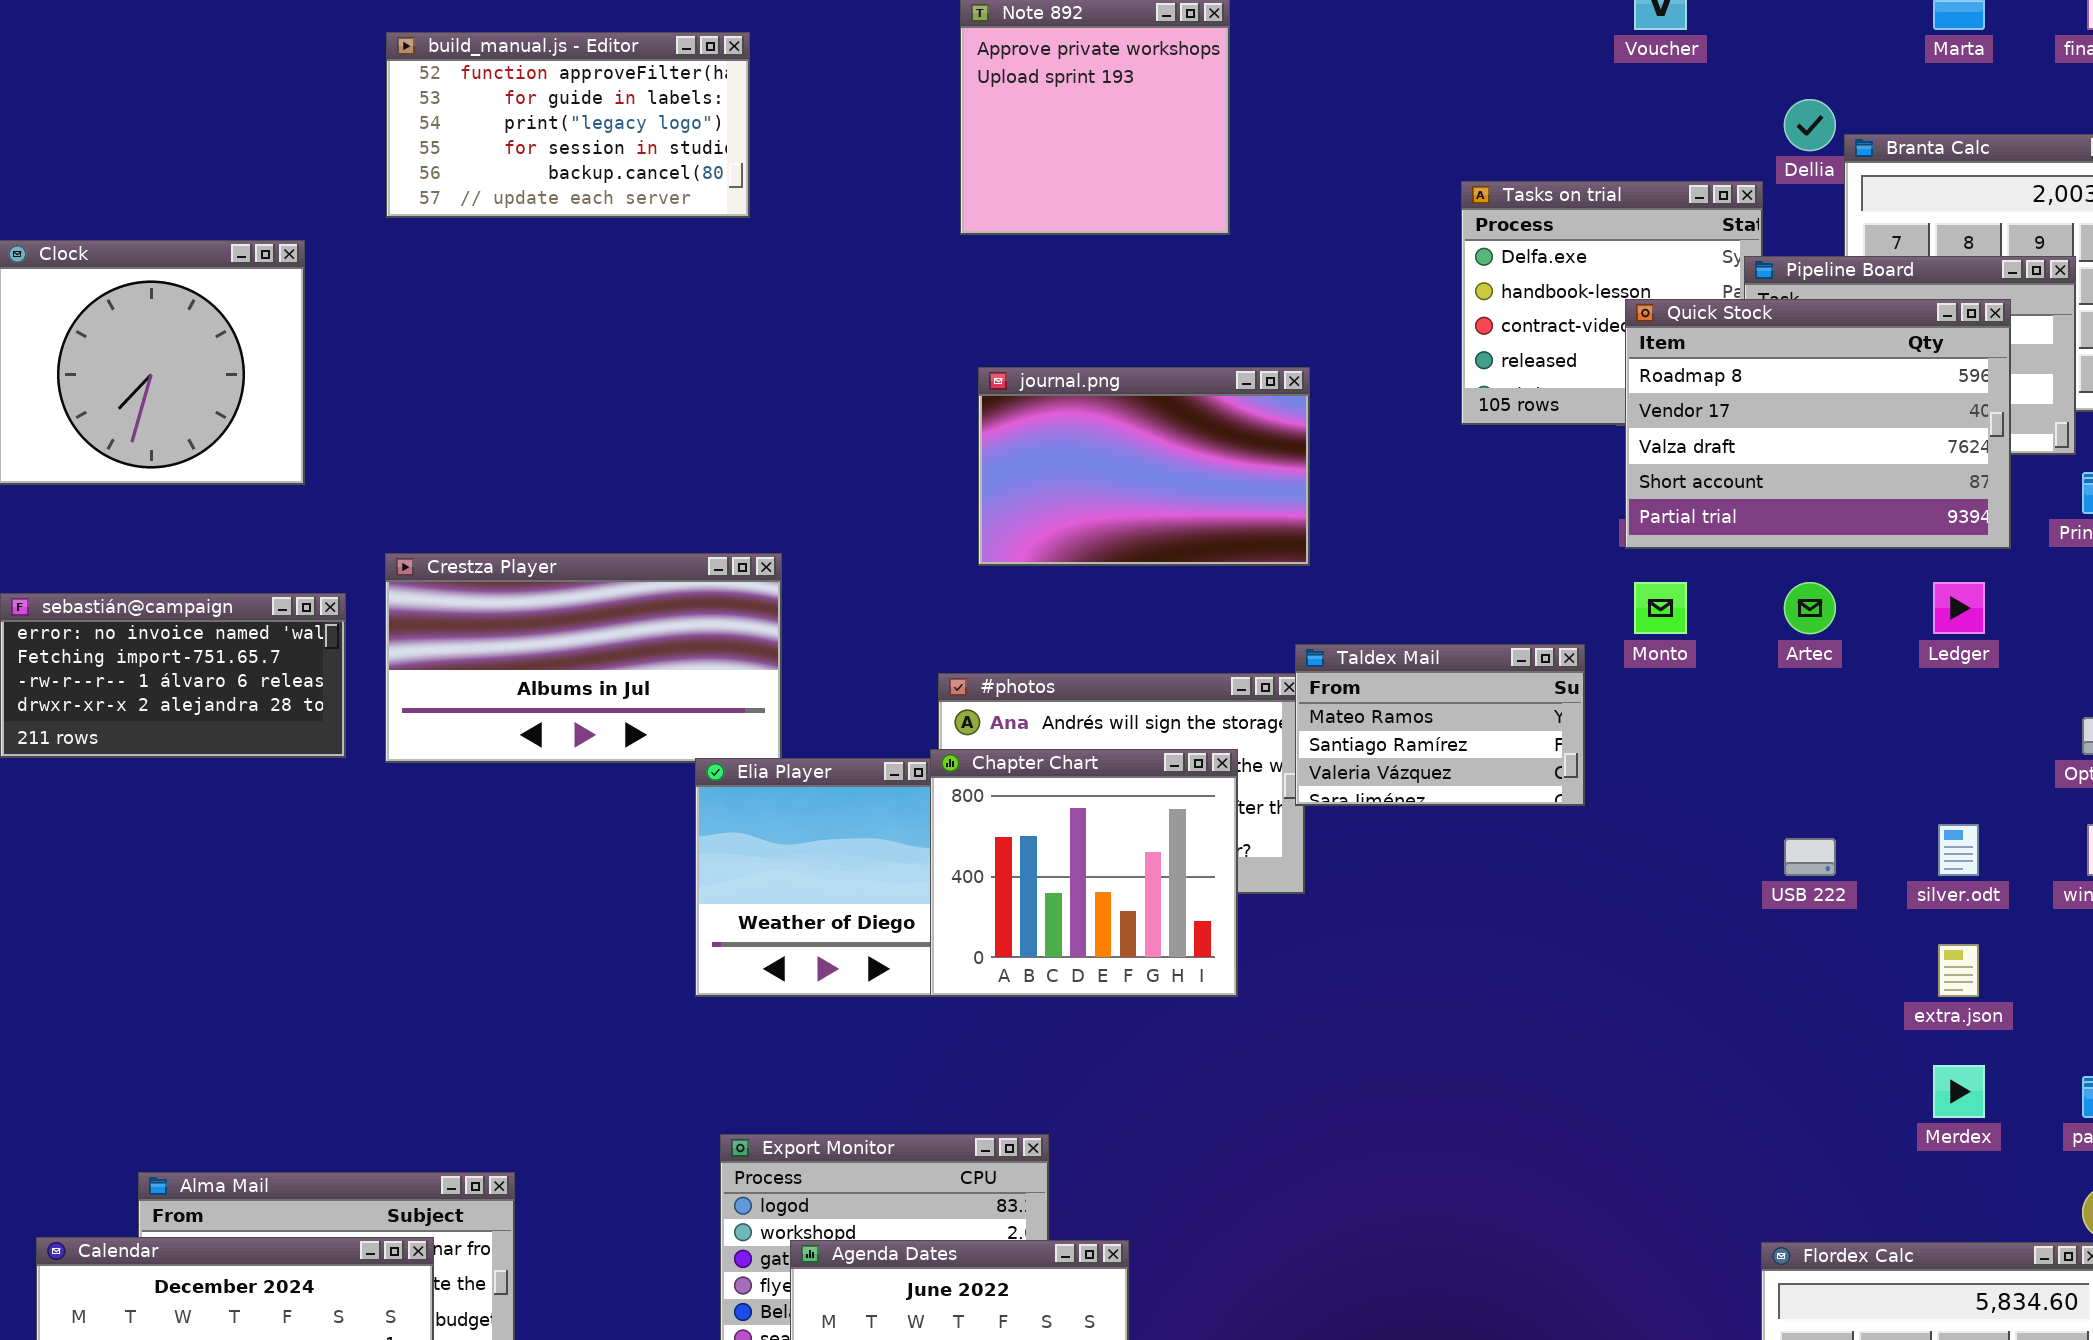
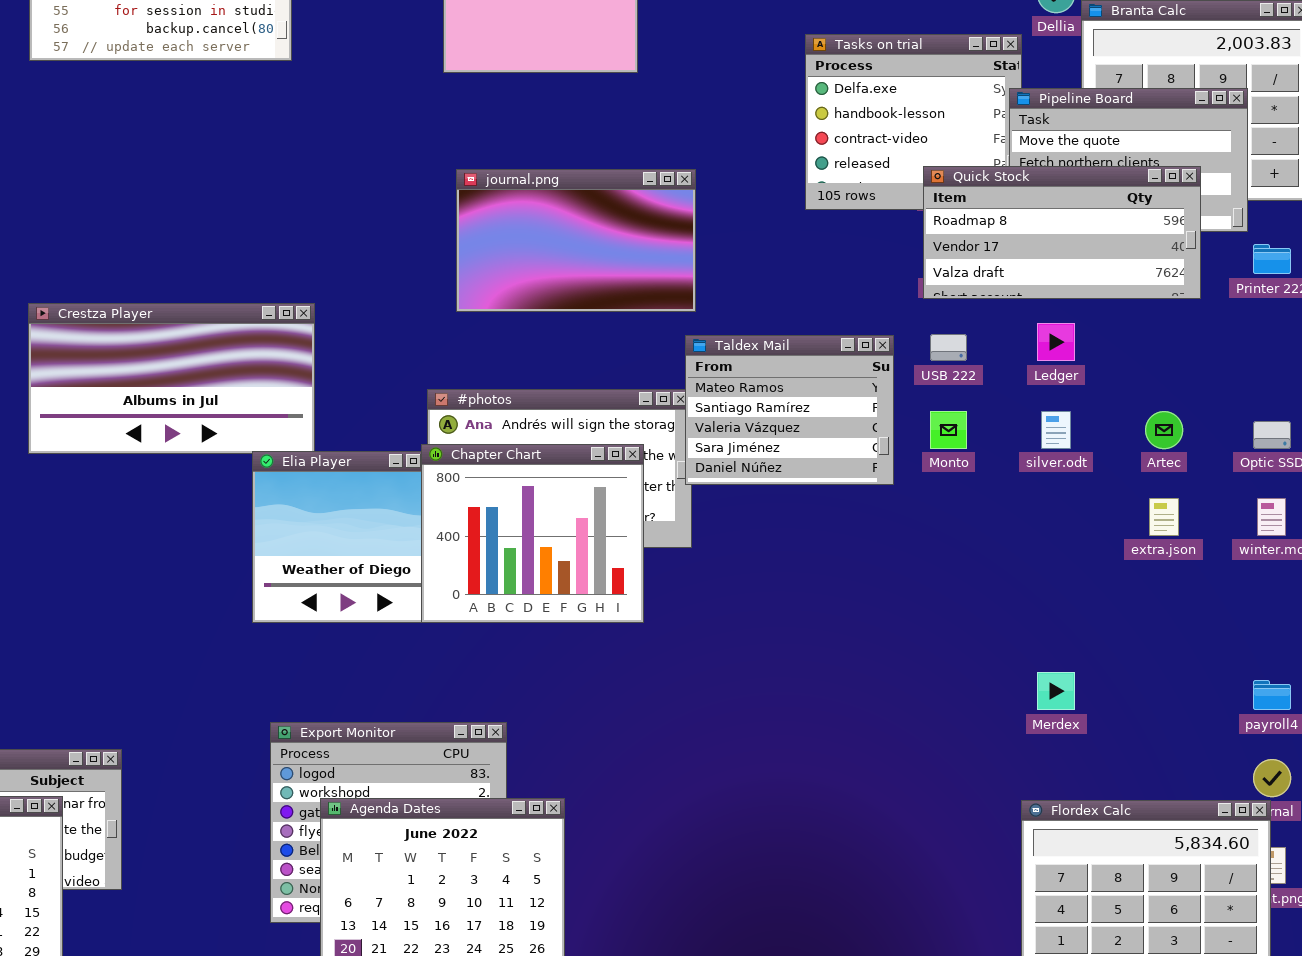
Quick Stock: [1625,299,2011,549] -> [923,166,1201,299], resized
Monto: [1634,582,1687,634] -> [930,411,967,449], moved
Artec: [1784,582,1836,634] -> [1145,411,1183,449], moved
Ledger: [1933,582,1985,634] -> [1037,323,1075,361], moved
Taldex Mail: [1295,644,1585,806] -> [685,335,894,485], resized
silver.odt: [1938,824,1979,876] -> [1041,411,1071,449], moved
USB 222: [1784,838,1836,876] -> [930,334,967,361], moved
extra.json: [1938,944,1979,997] -> [1149,498,1179,536], moved
Merdex: [1933,1065,1985,1118] -> [1037,672,1075,710], moved

